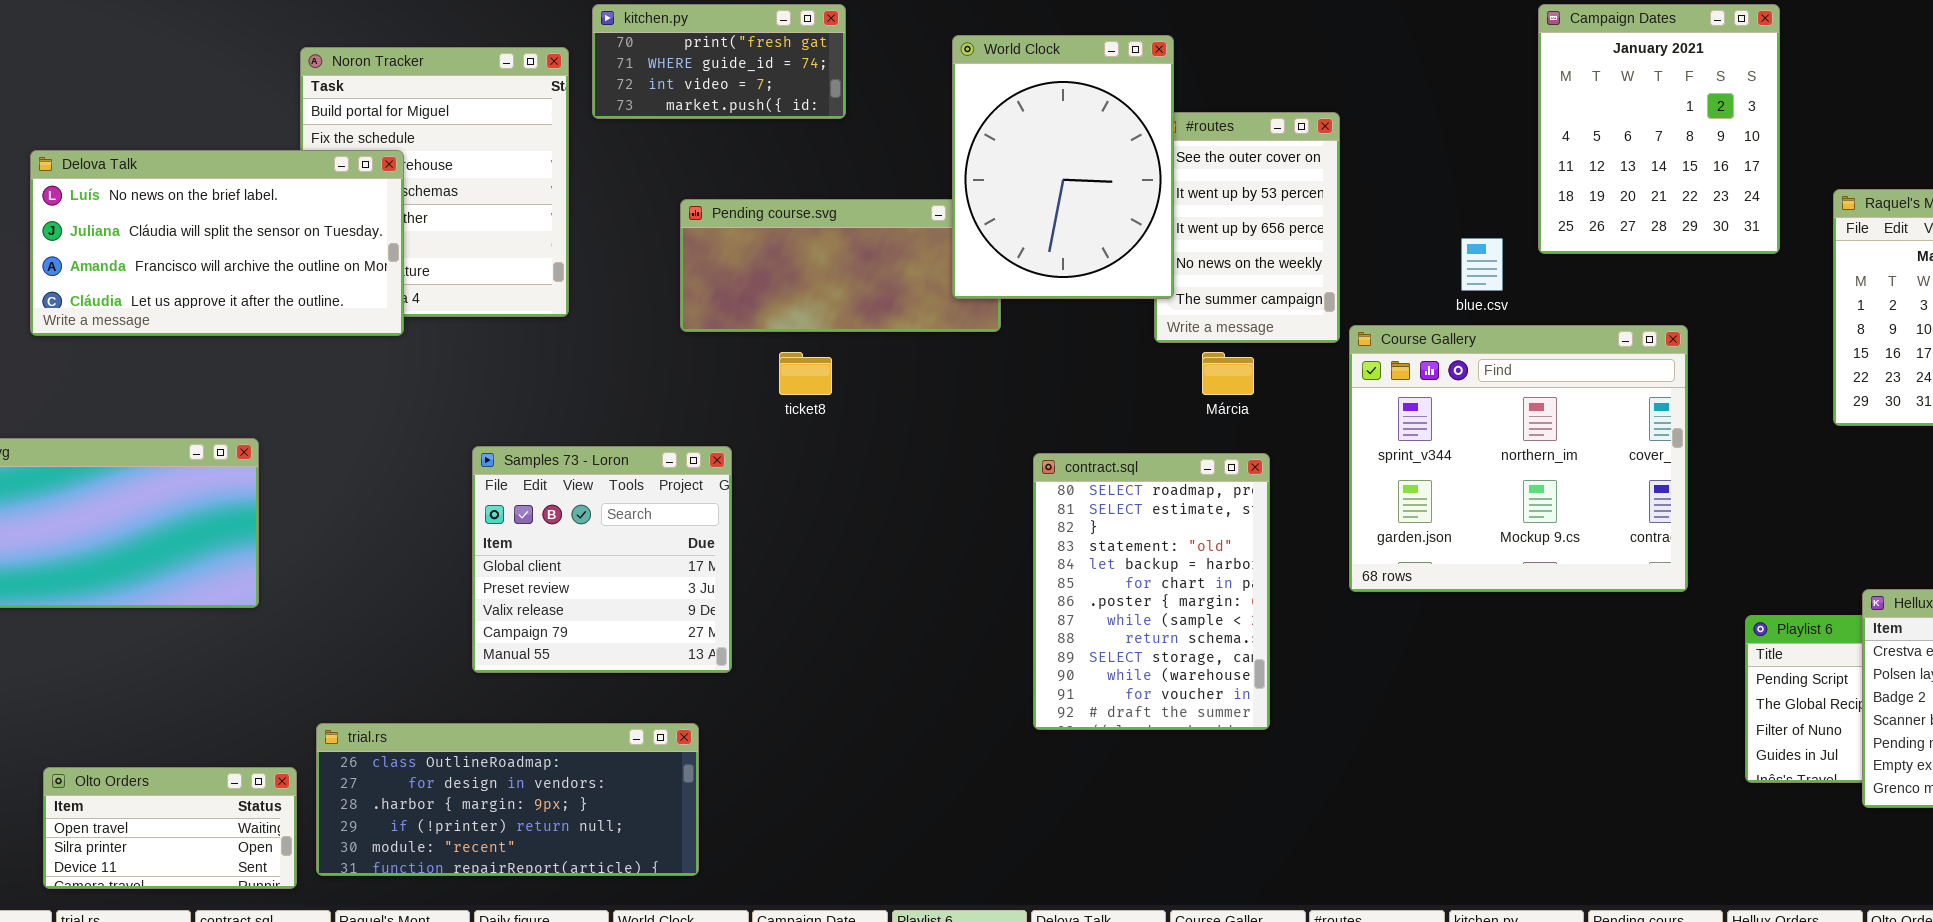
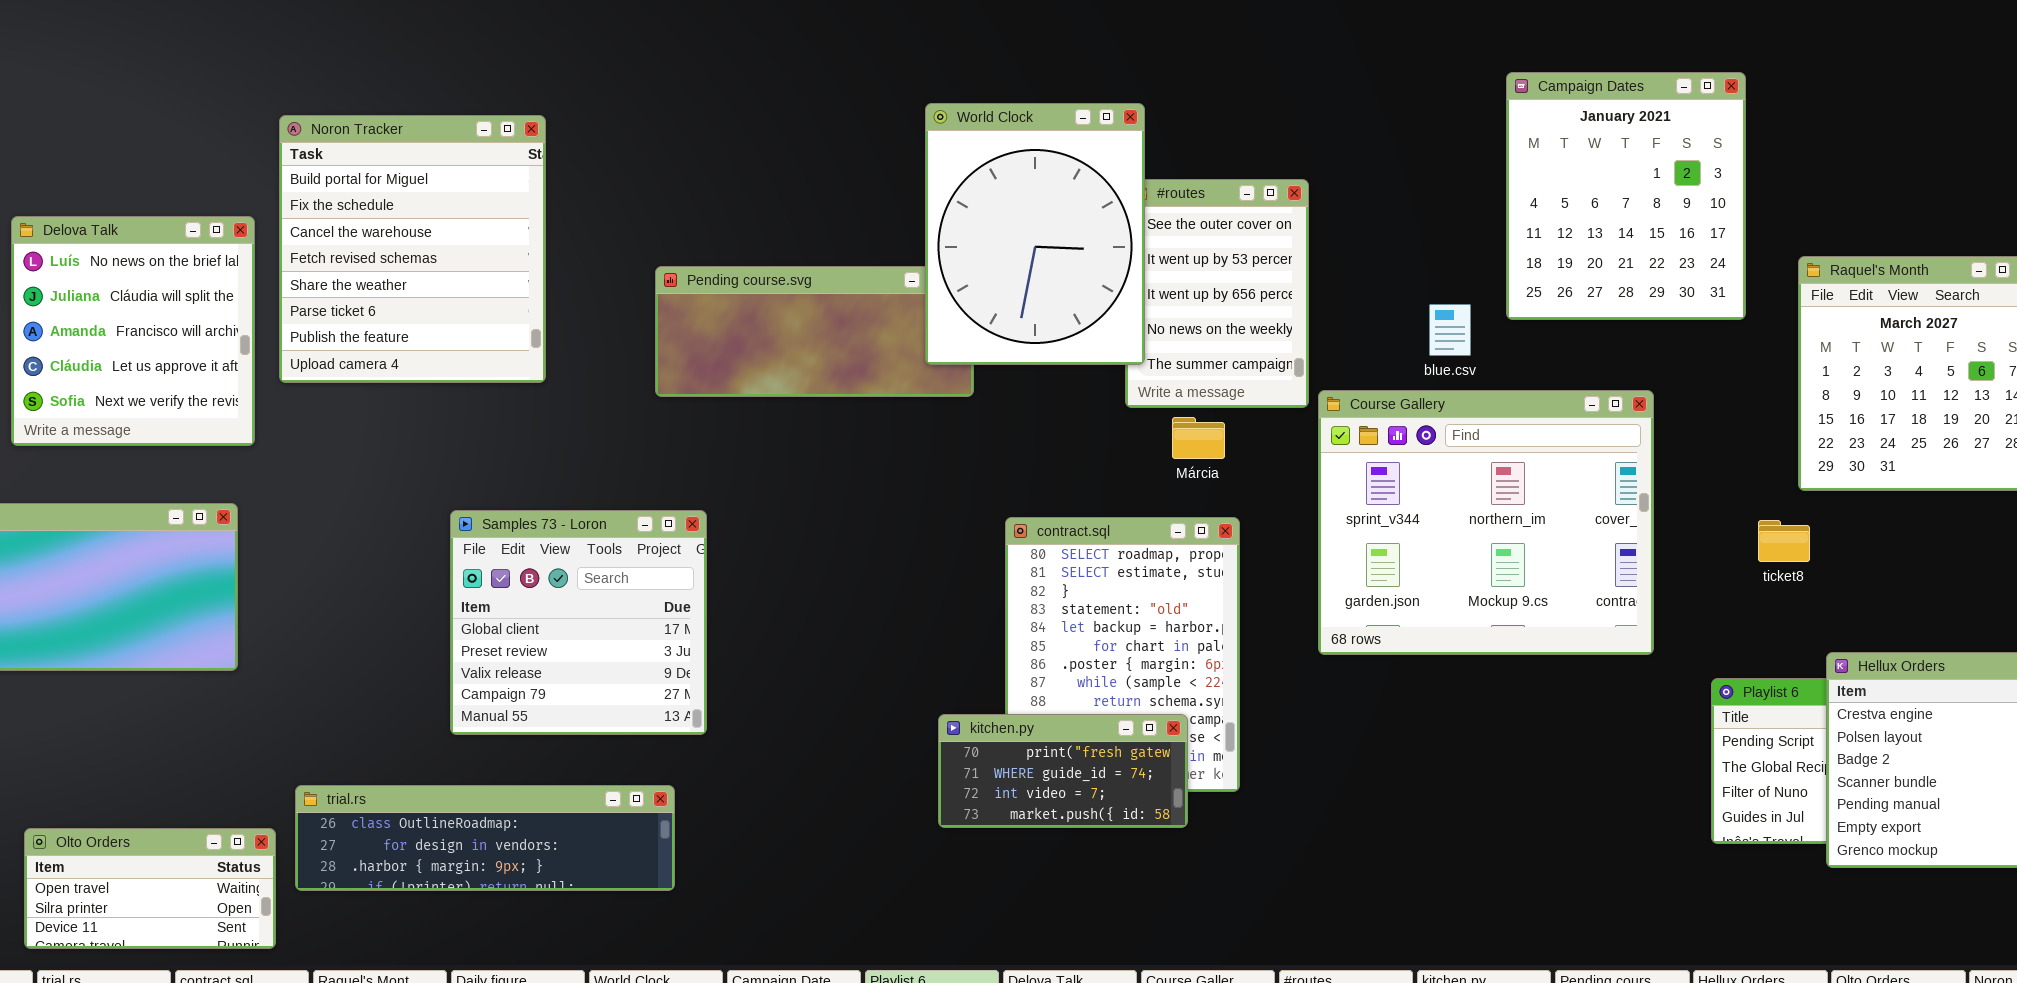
kitchen.py: [592,4,846,119] -> [938,714,1188,828], moved
Delova Talk: [30,150,404,336] -> [11,216,255,446], resized
ticket8: [779,352,832,395] -> [1758,520,1810,562], moved
trial.rs: [316,723,699,876] -> [295,785,675,891], resized

